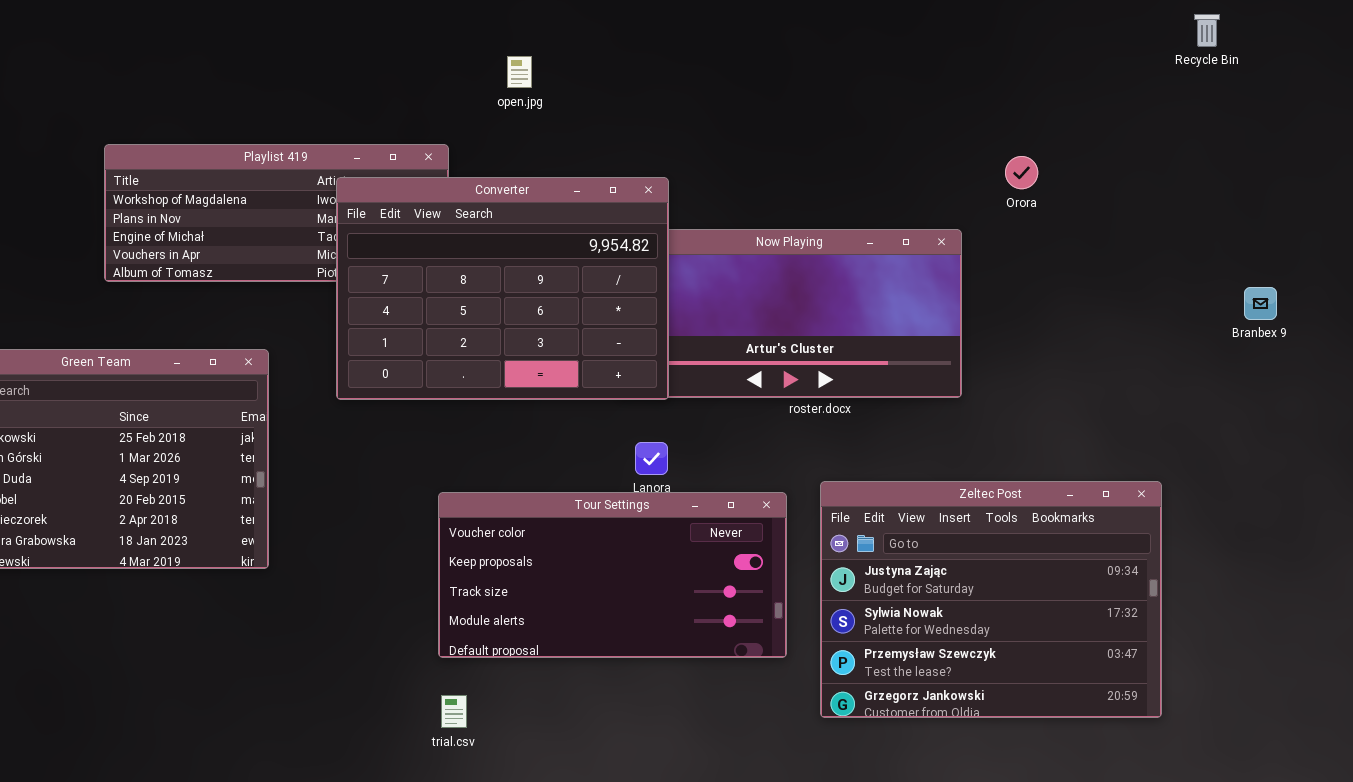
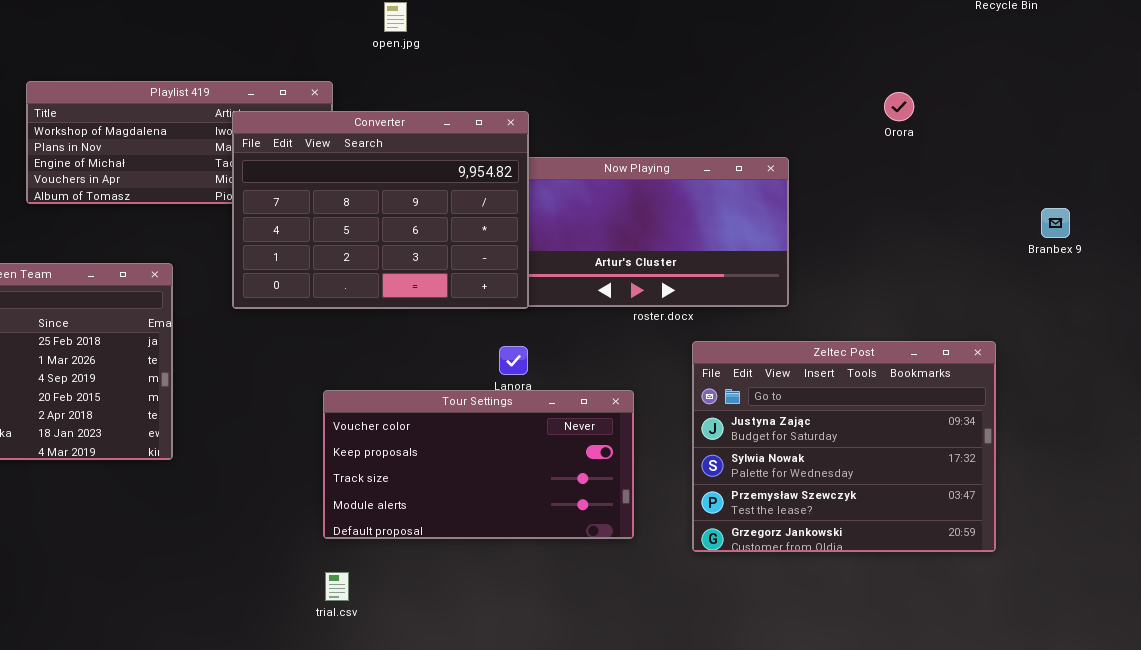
Orora: [1005,156,1038,189] -> [884,92,914,121], moved
Zeltec Post: [820,481,1162,718] -> [692,341,996,552], moved

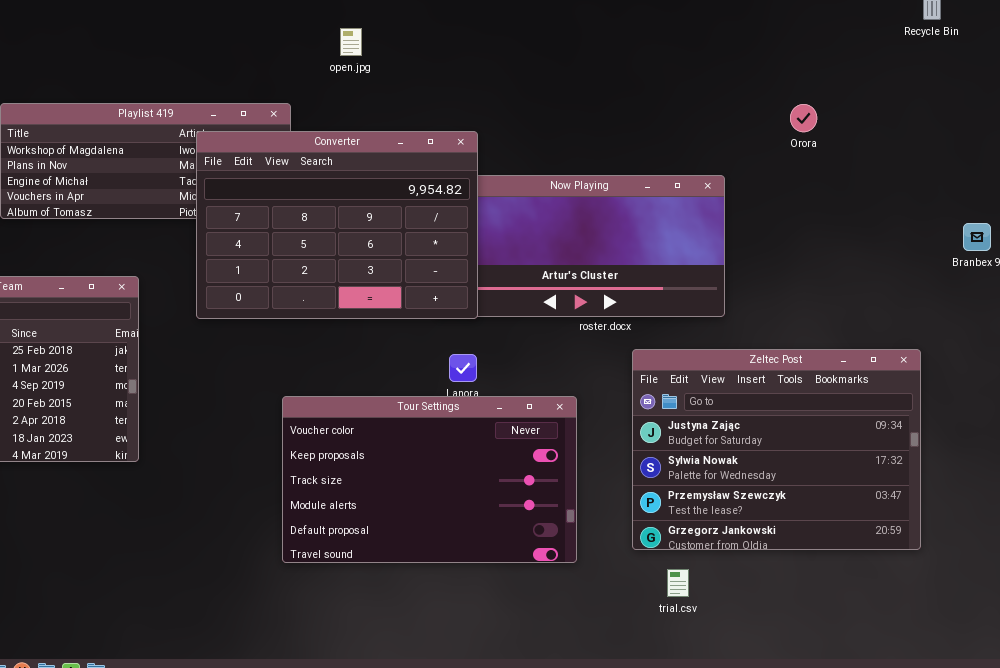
Orora: [884,92,914,121] -> [790,104,817,132], moved
Tour Settings: [323,390,634,539] -> [282,396,577,563], resized
trial.csv: [325,572,349,601] -> [667,569,689,597], moved

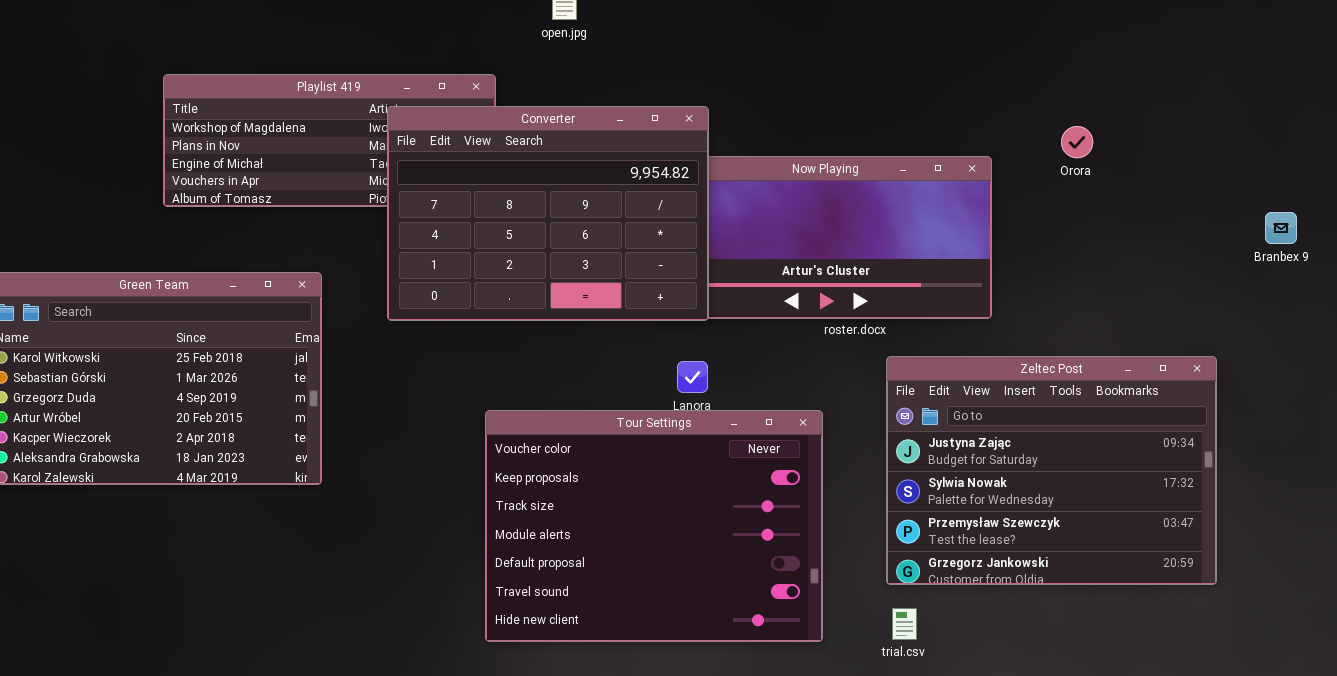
Orora: [790,104,817,132] -> [1061,126,1093,158], moved
Tour Settings: [282,396,577,563] -> [485,410,823,642], resized
trial.csv: [667,569,689,597] -> [892,608,917,640], moved

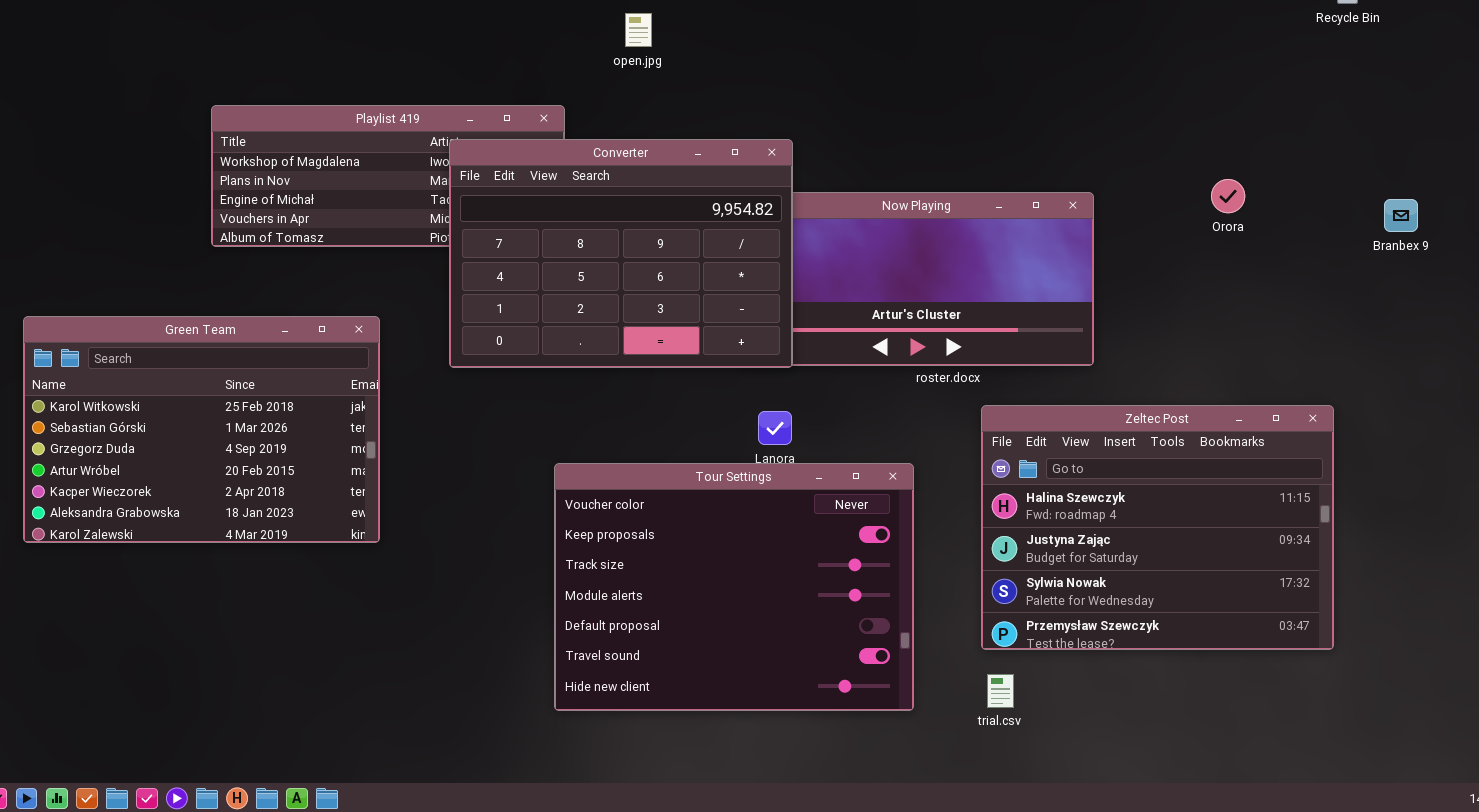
Orora: [1061,126,1093,158] -> [1211,179,1245,213], moved
Branbex 9: [1265,212,1297,244] -> [1384,199,1418,232], moved
Zeltec Post: [886,356,1217,585] -> [981,405,1334,650], scrolled up 1 row

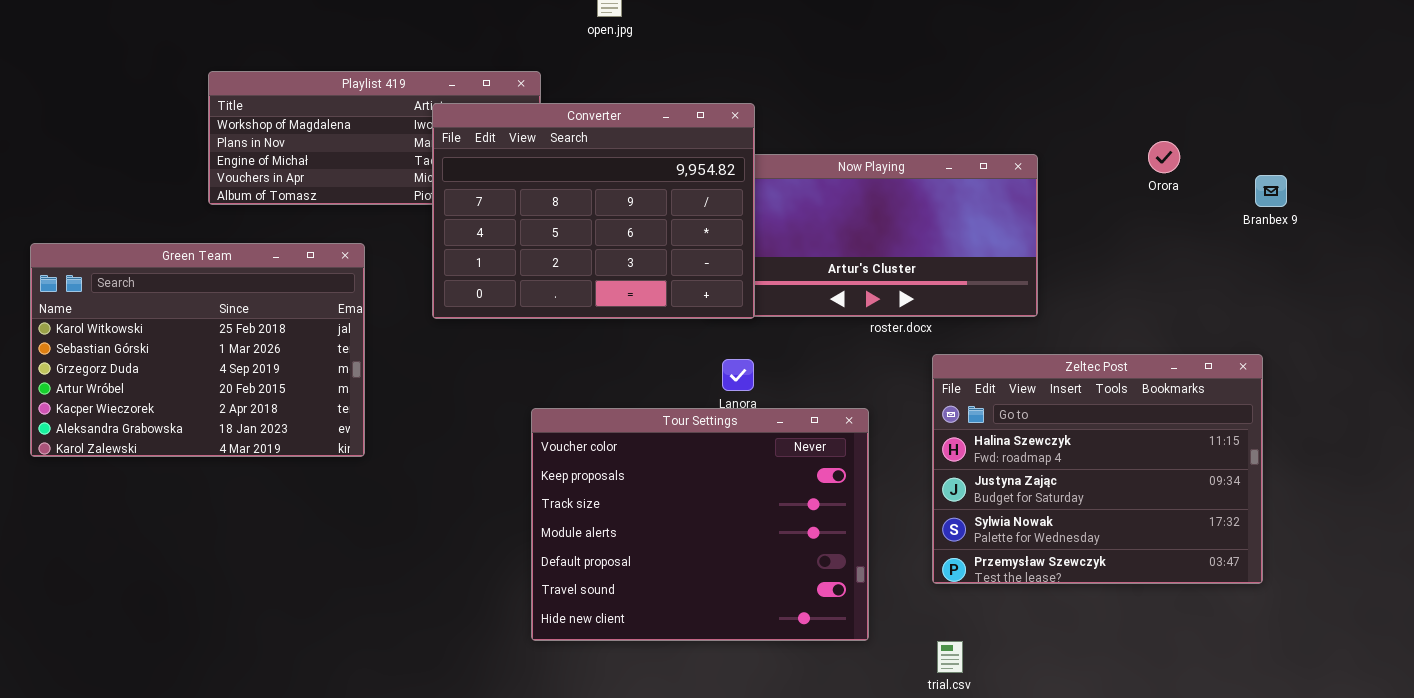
Branbex 9: [1384,199,1418,232] -> [1255,175,1287,207], moved
Green Team: [23,316,380,543] -> [30,243,365,457], moved
trial.csv: [987,674,1014,708] -> [937,641,963,673], moved

